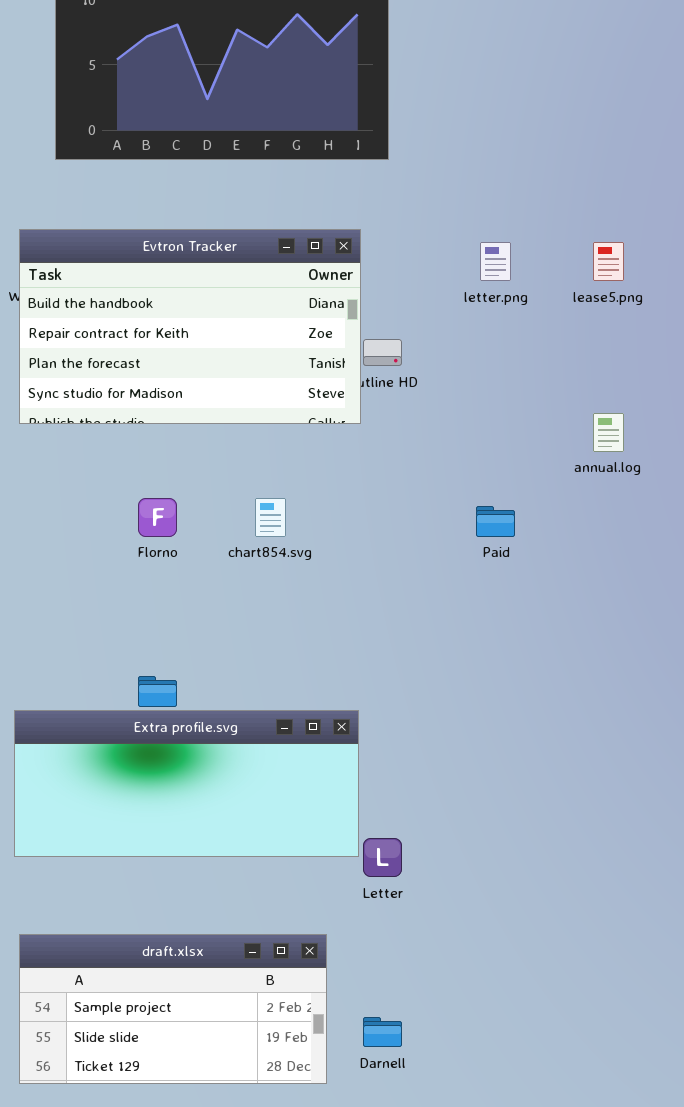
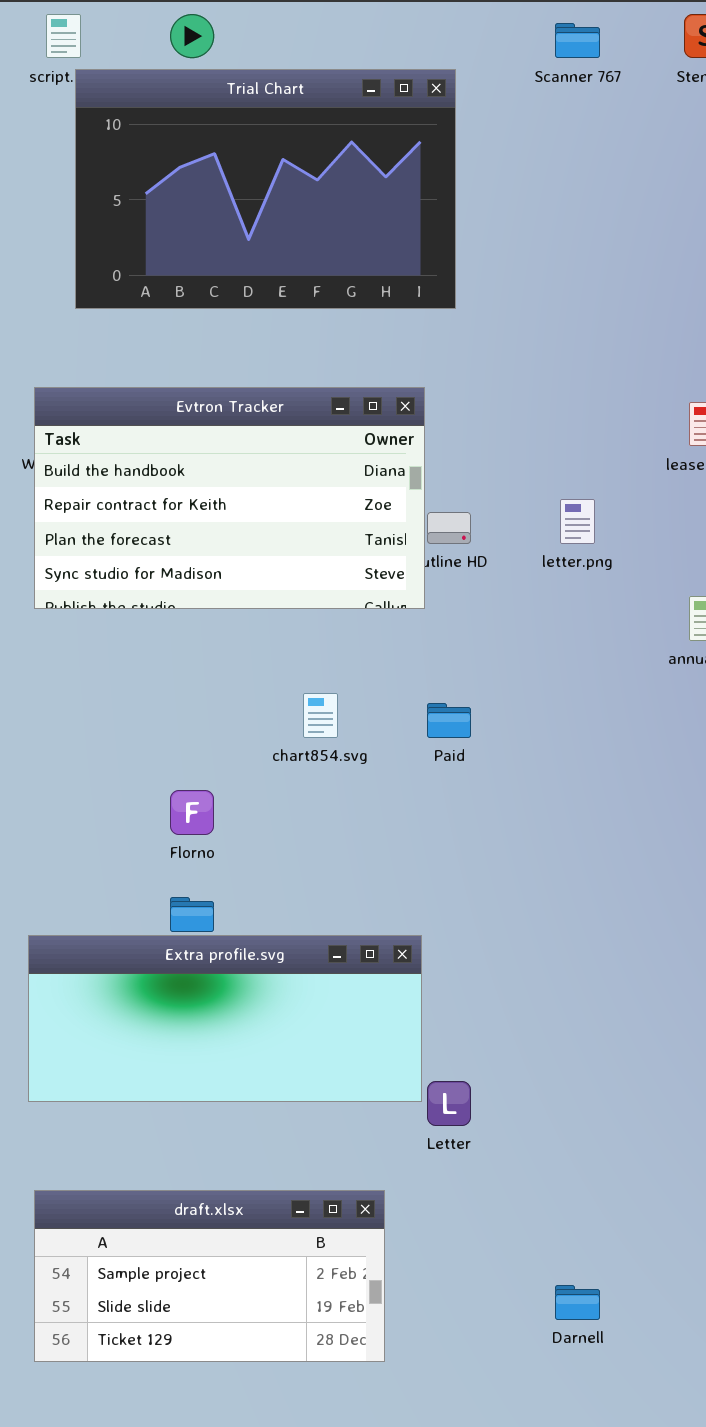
letter.png: [480,242,511,281] -> [560,499,595,544], moved
Florno: [138,498,177,537] -> [170,790,214,835], moved
Paid: [476,506,515,537] -> [427,703,471,738], moved
Darnell: [363,1017,402,1047] -> [555,1285,600,1320], moved

